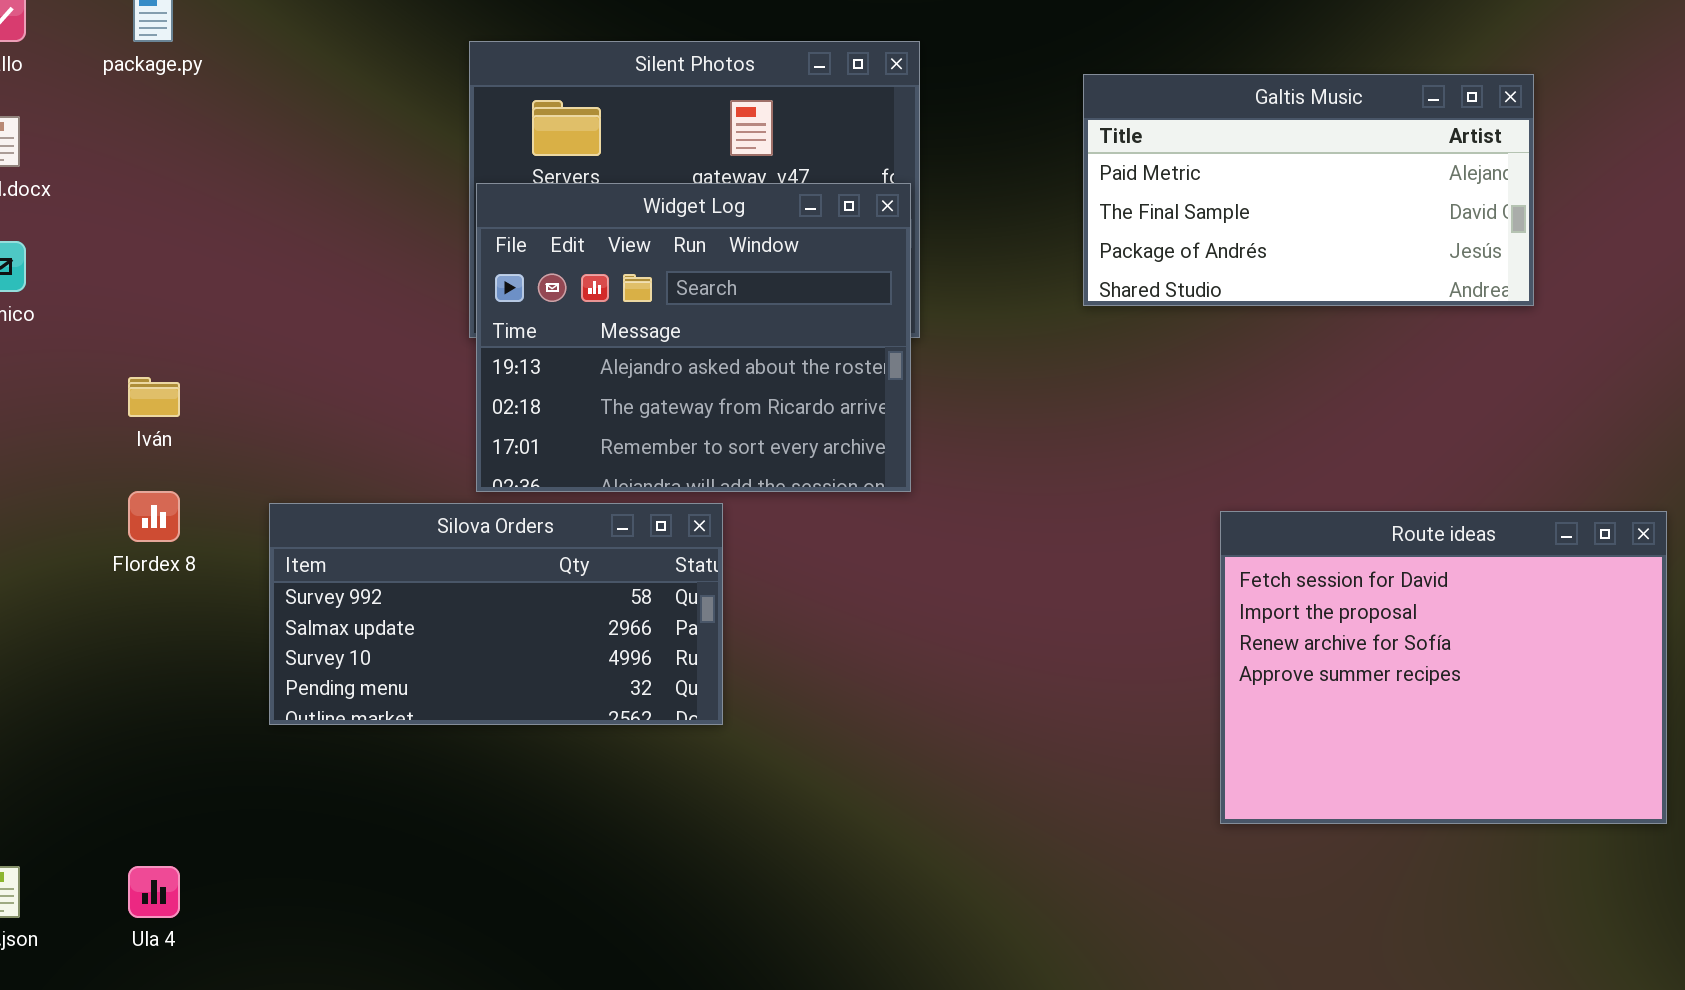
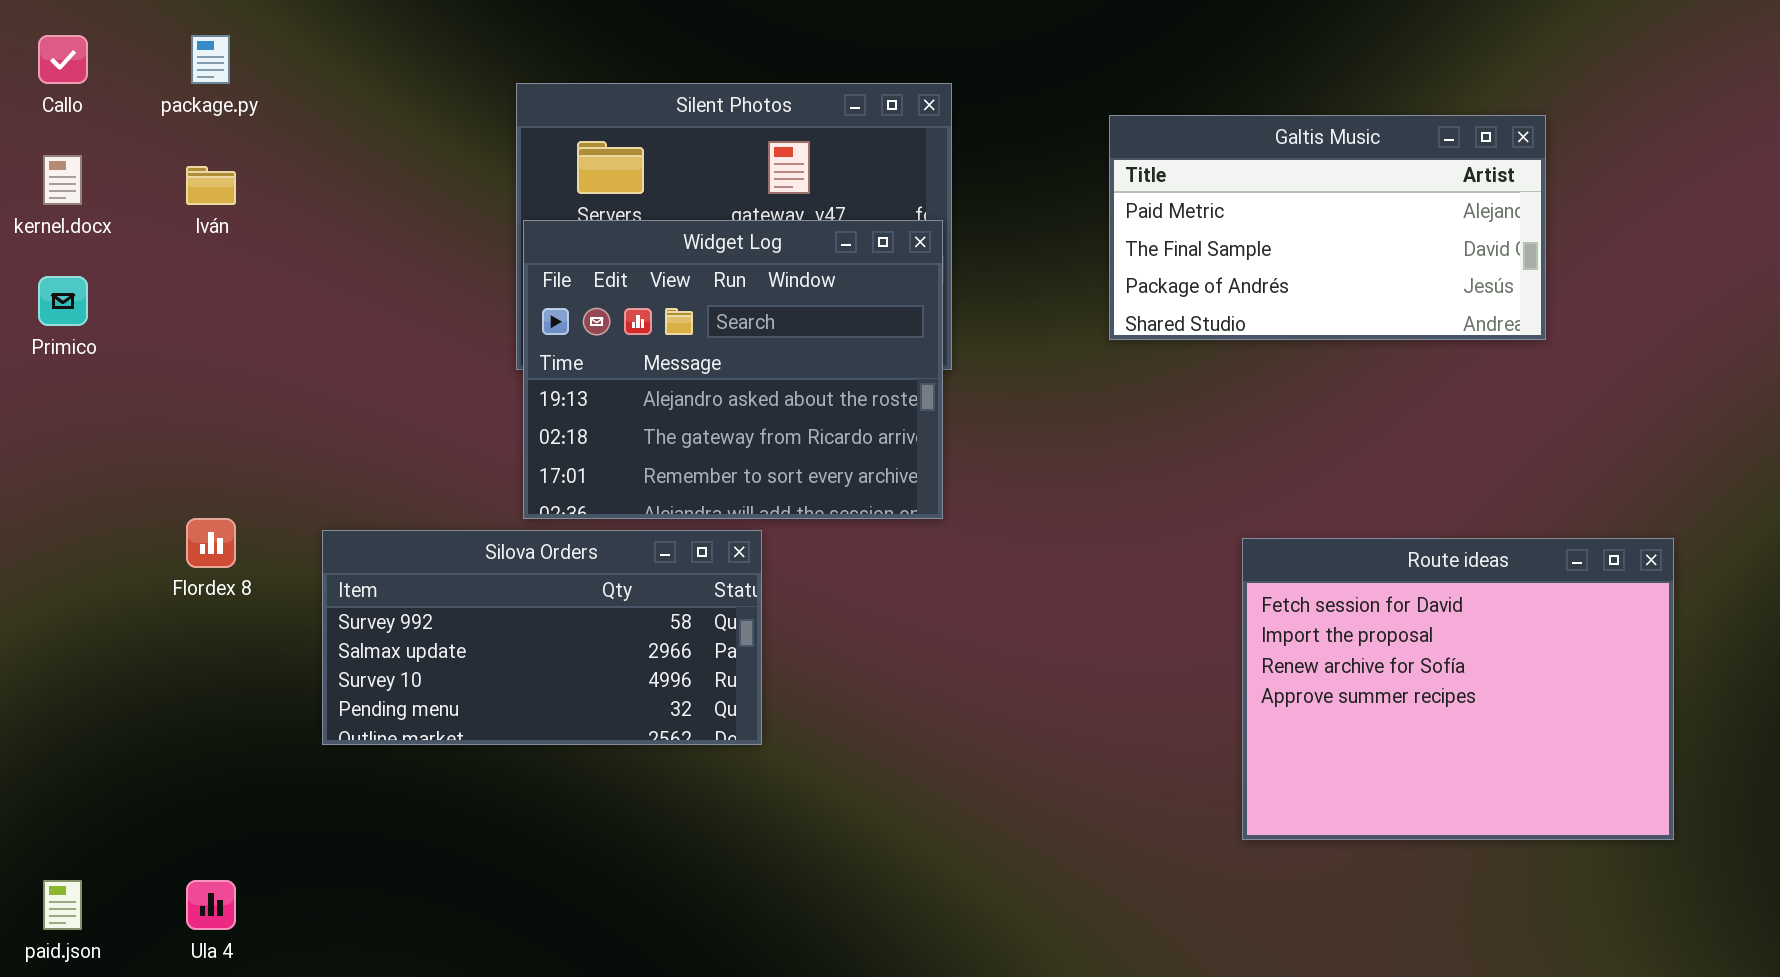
Iván: [128,377,180,417] -> [186,166,236,205], moved

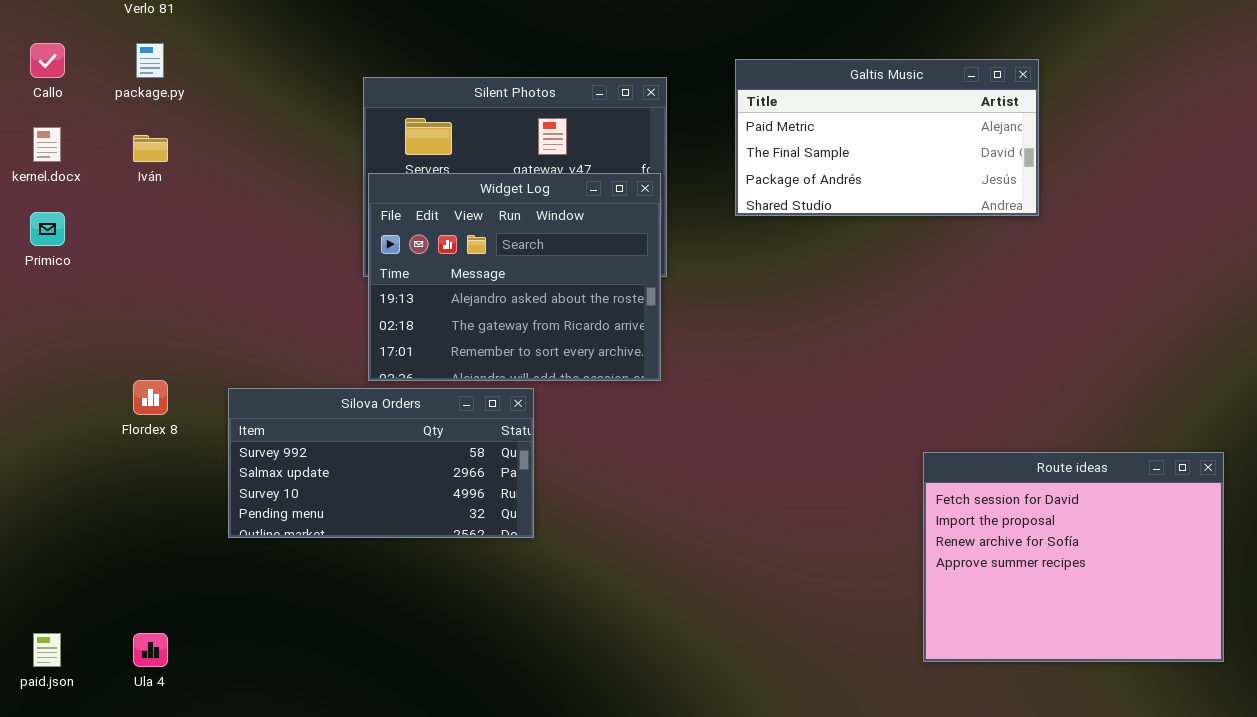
Galtis Music: [1109,115,1546,340] -> [735,59,1039,216], moved
Route ideas: [1242,538,1674,840] -> [923,452,1224,662], moved

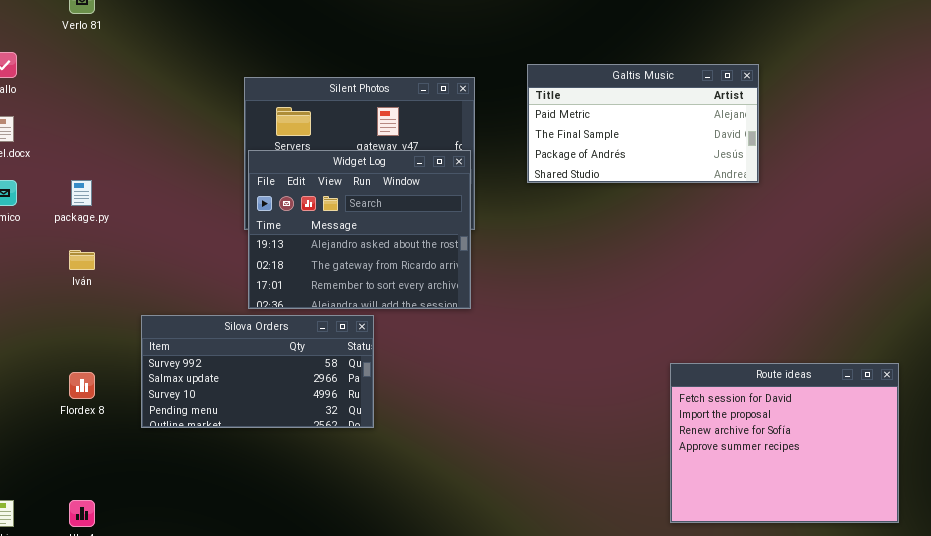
package.py: [136,43,164,78] -> [71,180,92,206], moved
Iván: [133,135,168,162] -> [69,250,95,270], moved
Flordex 8: [133,380,168,415] -> [69,372,95,399], moved

